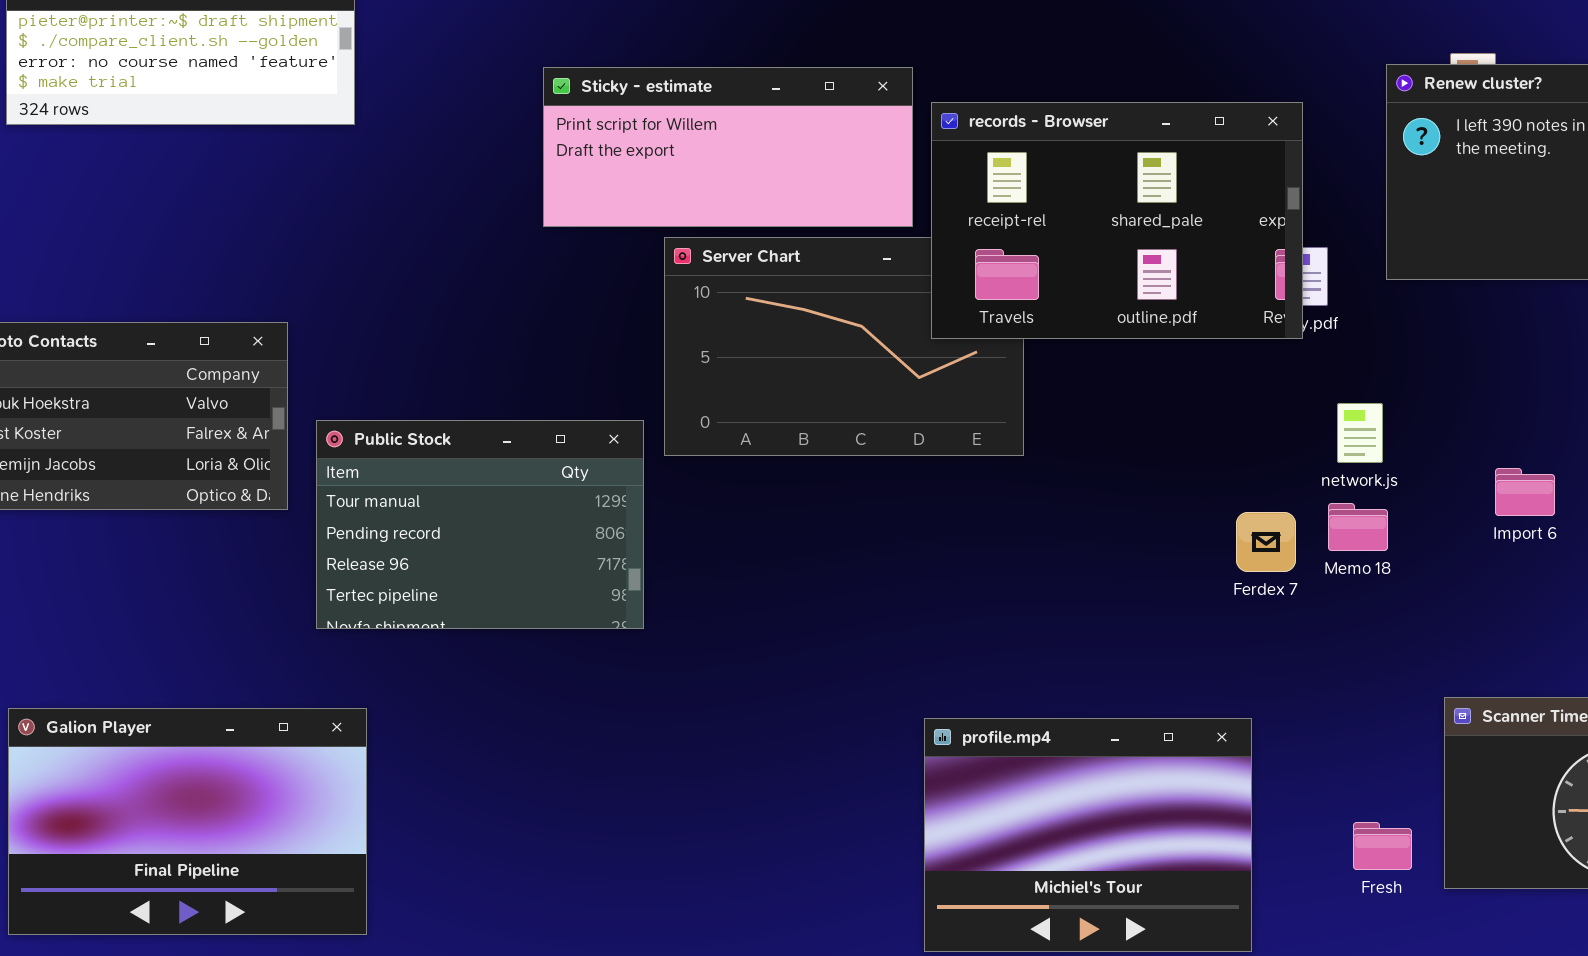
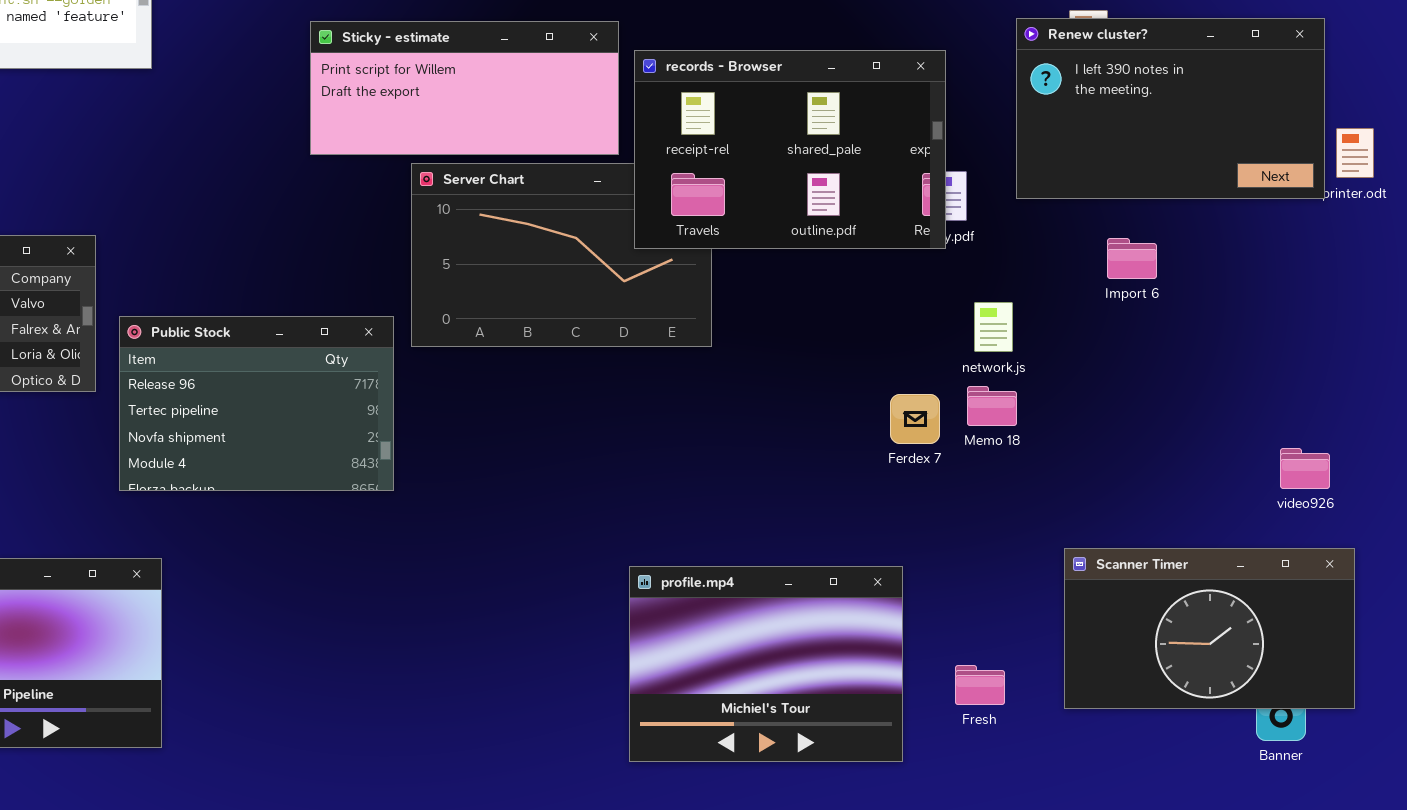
Public Stock: [316,420,644,629] -> [119,316,394,491], scrolled down 2 rows
Import 6: [1495,468,1555,516] -> [1107,238,1157,279], moved
Fresh: [1353,822,1412,870] -> [955,665,1005,705], moved

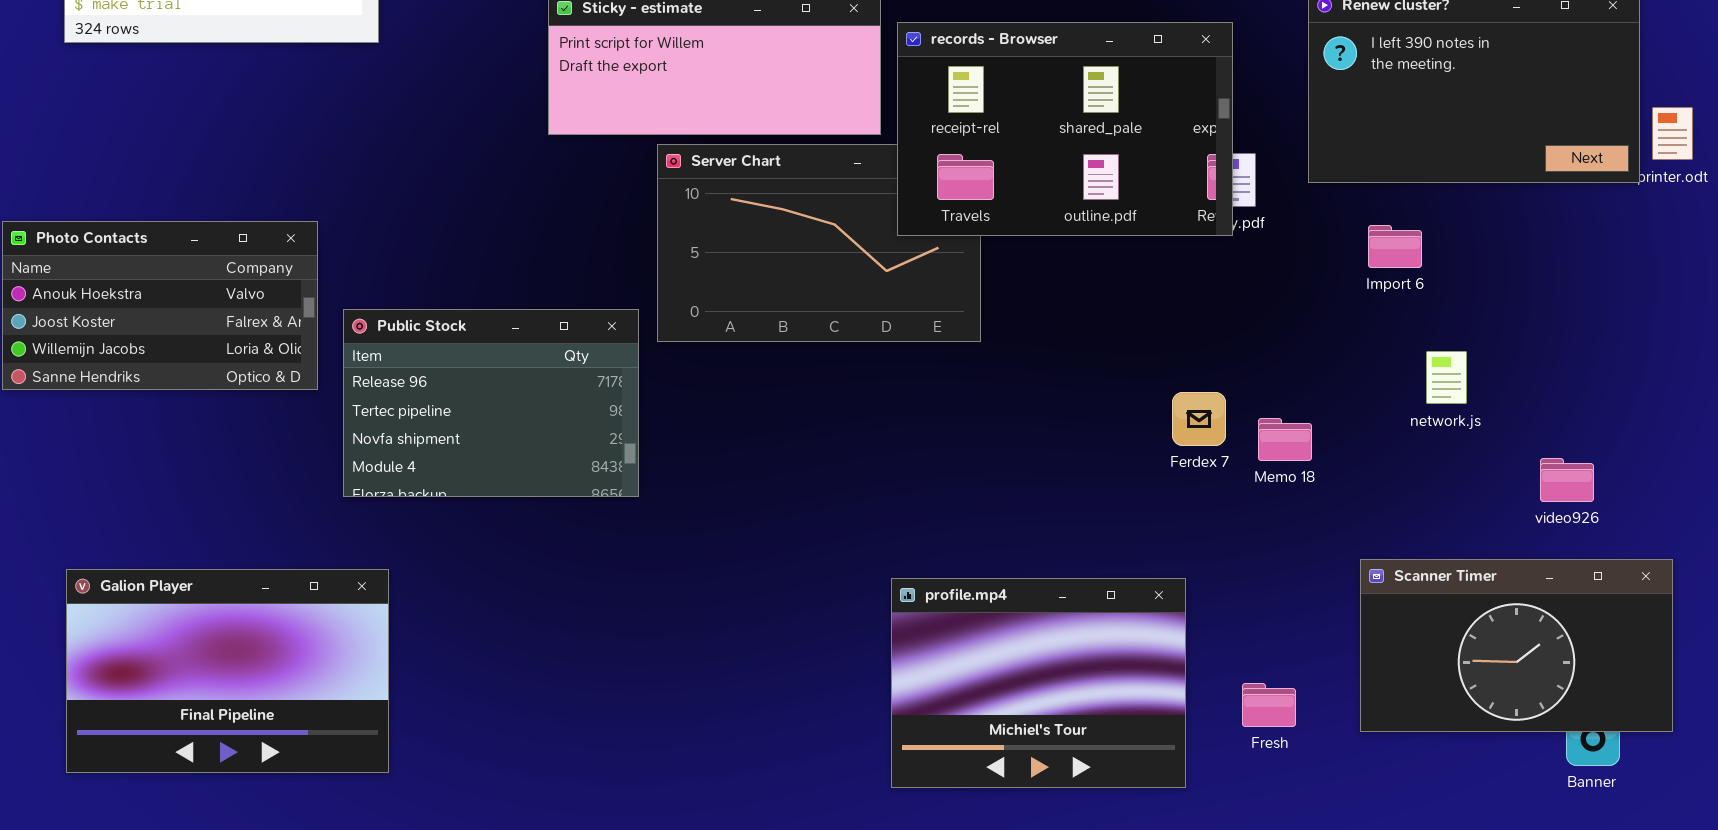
Import 6: [1107,238,1157,279] -> [1368,225,1422,268], moved
network.js: [974,302,1013,352] -> [1426,351,1467,404], moved
Memo 18: [967,386,1017,426] -> [1258,418,1312,461], moved
video926: [1280,448,1330,489] -> [1540,458,1594,502], moved

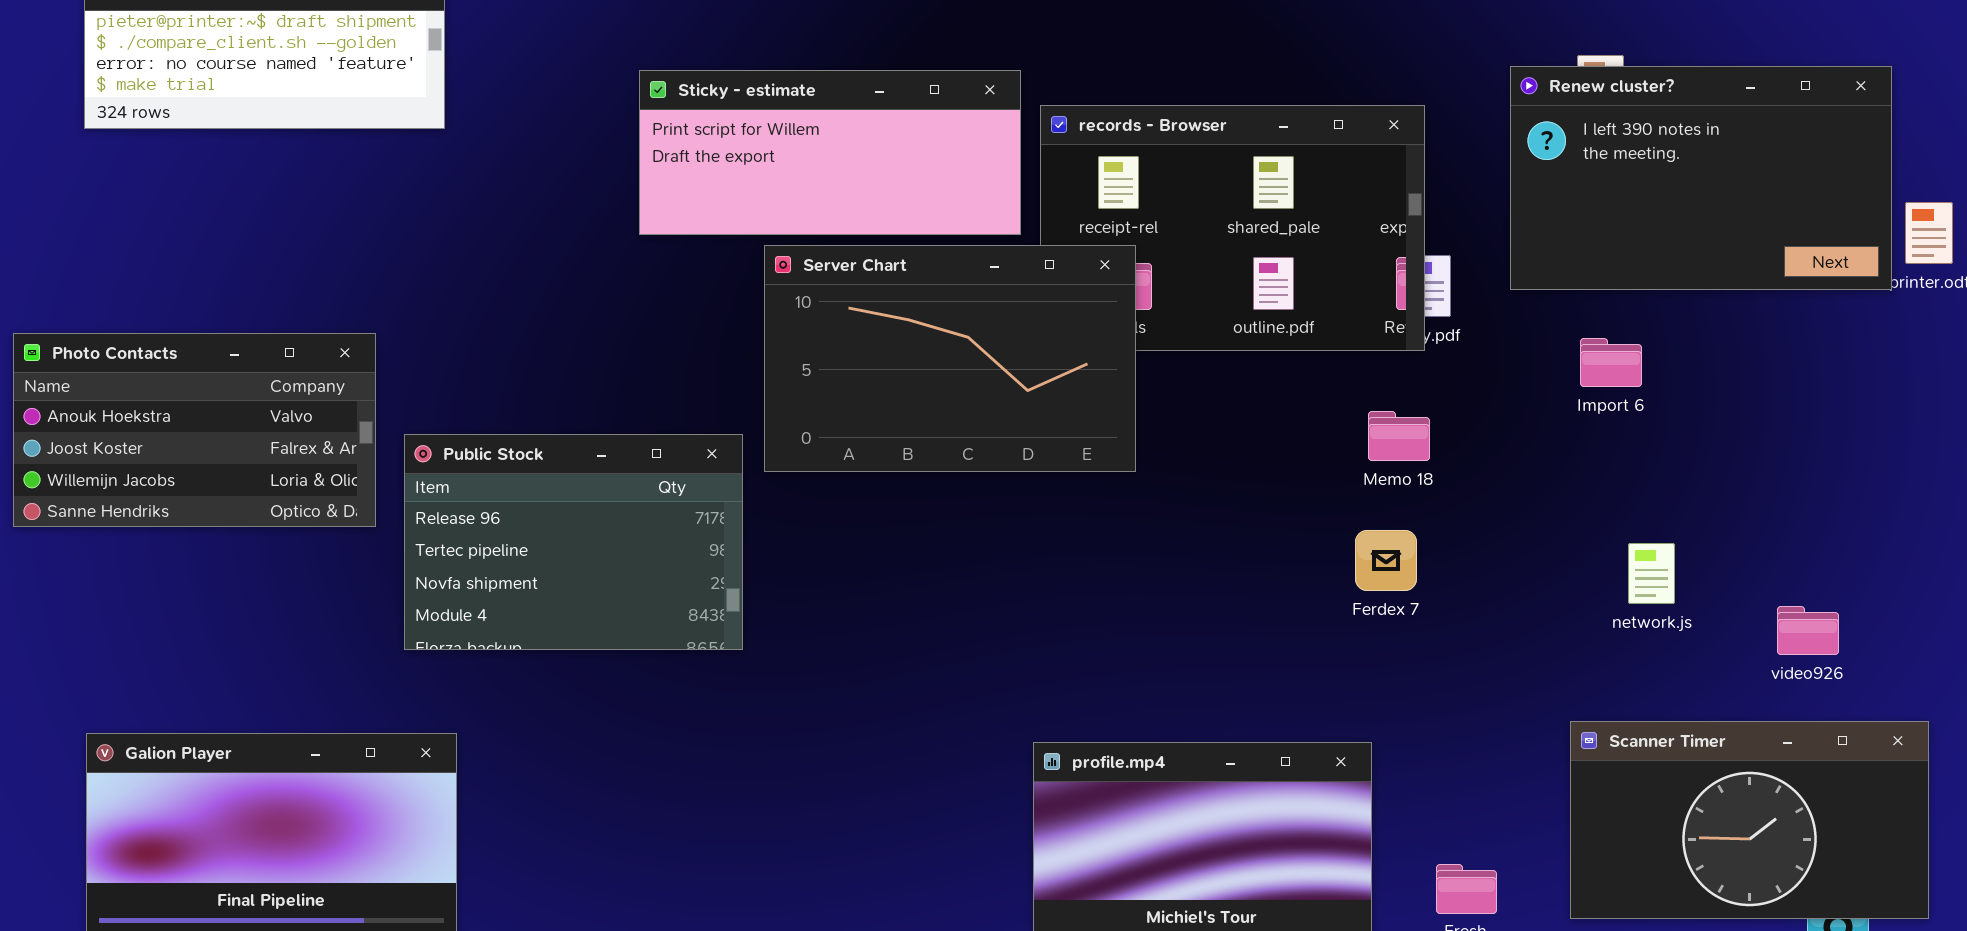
Server Chart: [657,144,981,342] -> [764,245,1136,472], raised
network.js: [1426,351,1467,404] -> [1628,543,1675,604], moved
Memo 18: [1258,418,1312,461] -> [1368,411,1430,461], moved

